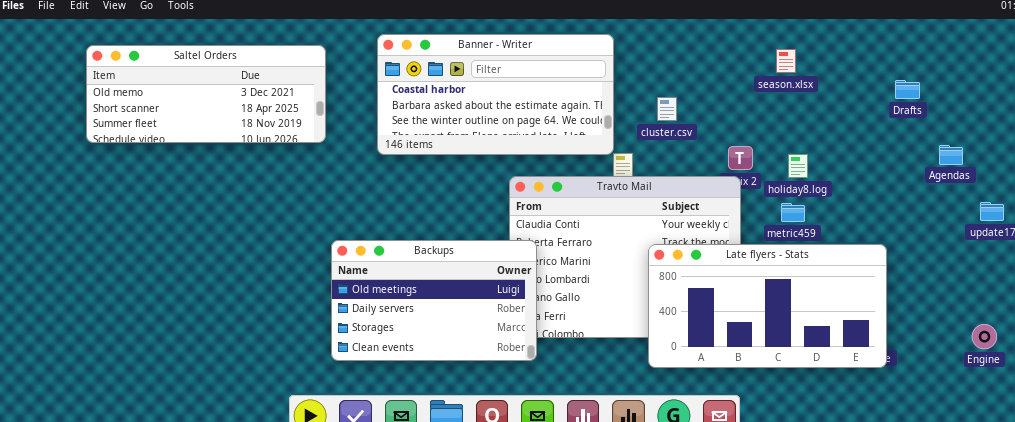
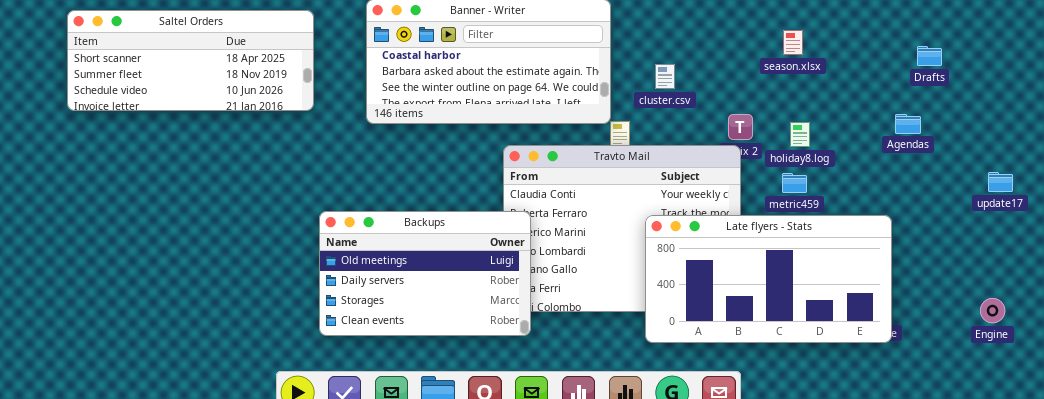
Saltel Orders: [86,45,326,143] -> [67,10,314,111], scrolled down 1 row
season.xlsx: [776,49,796,73] -> [783,30,803,55], moved
Drafts: [895,80,920,99] -> [917,46,942,66], moved
Agendas: [939,145,963,165] -> [895,114,921,134], moved

